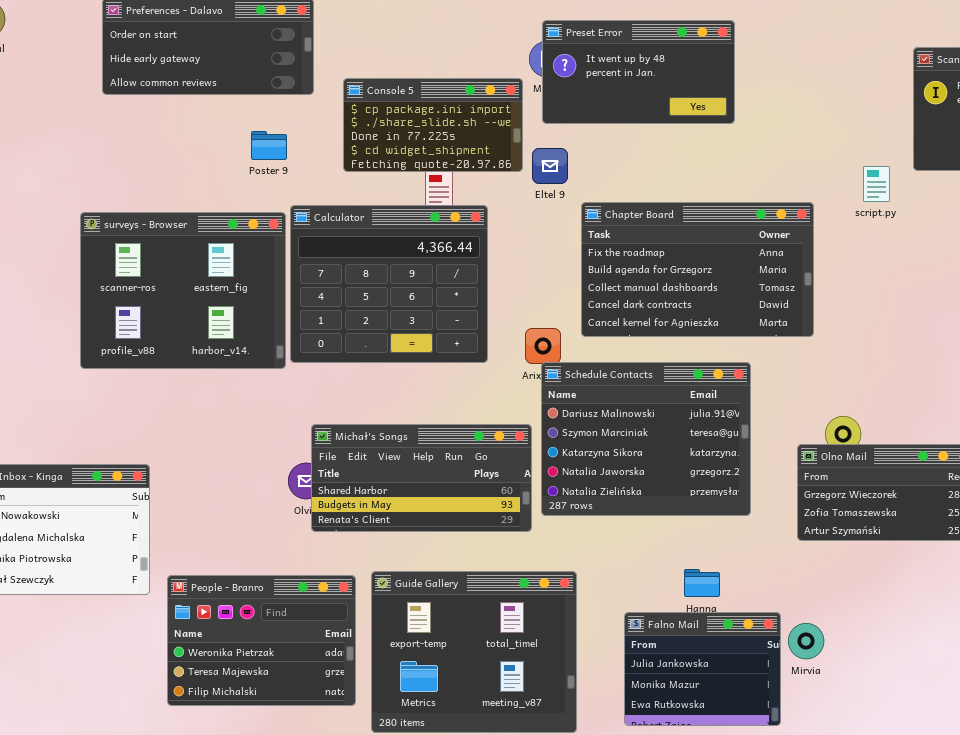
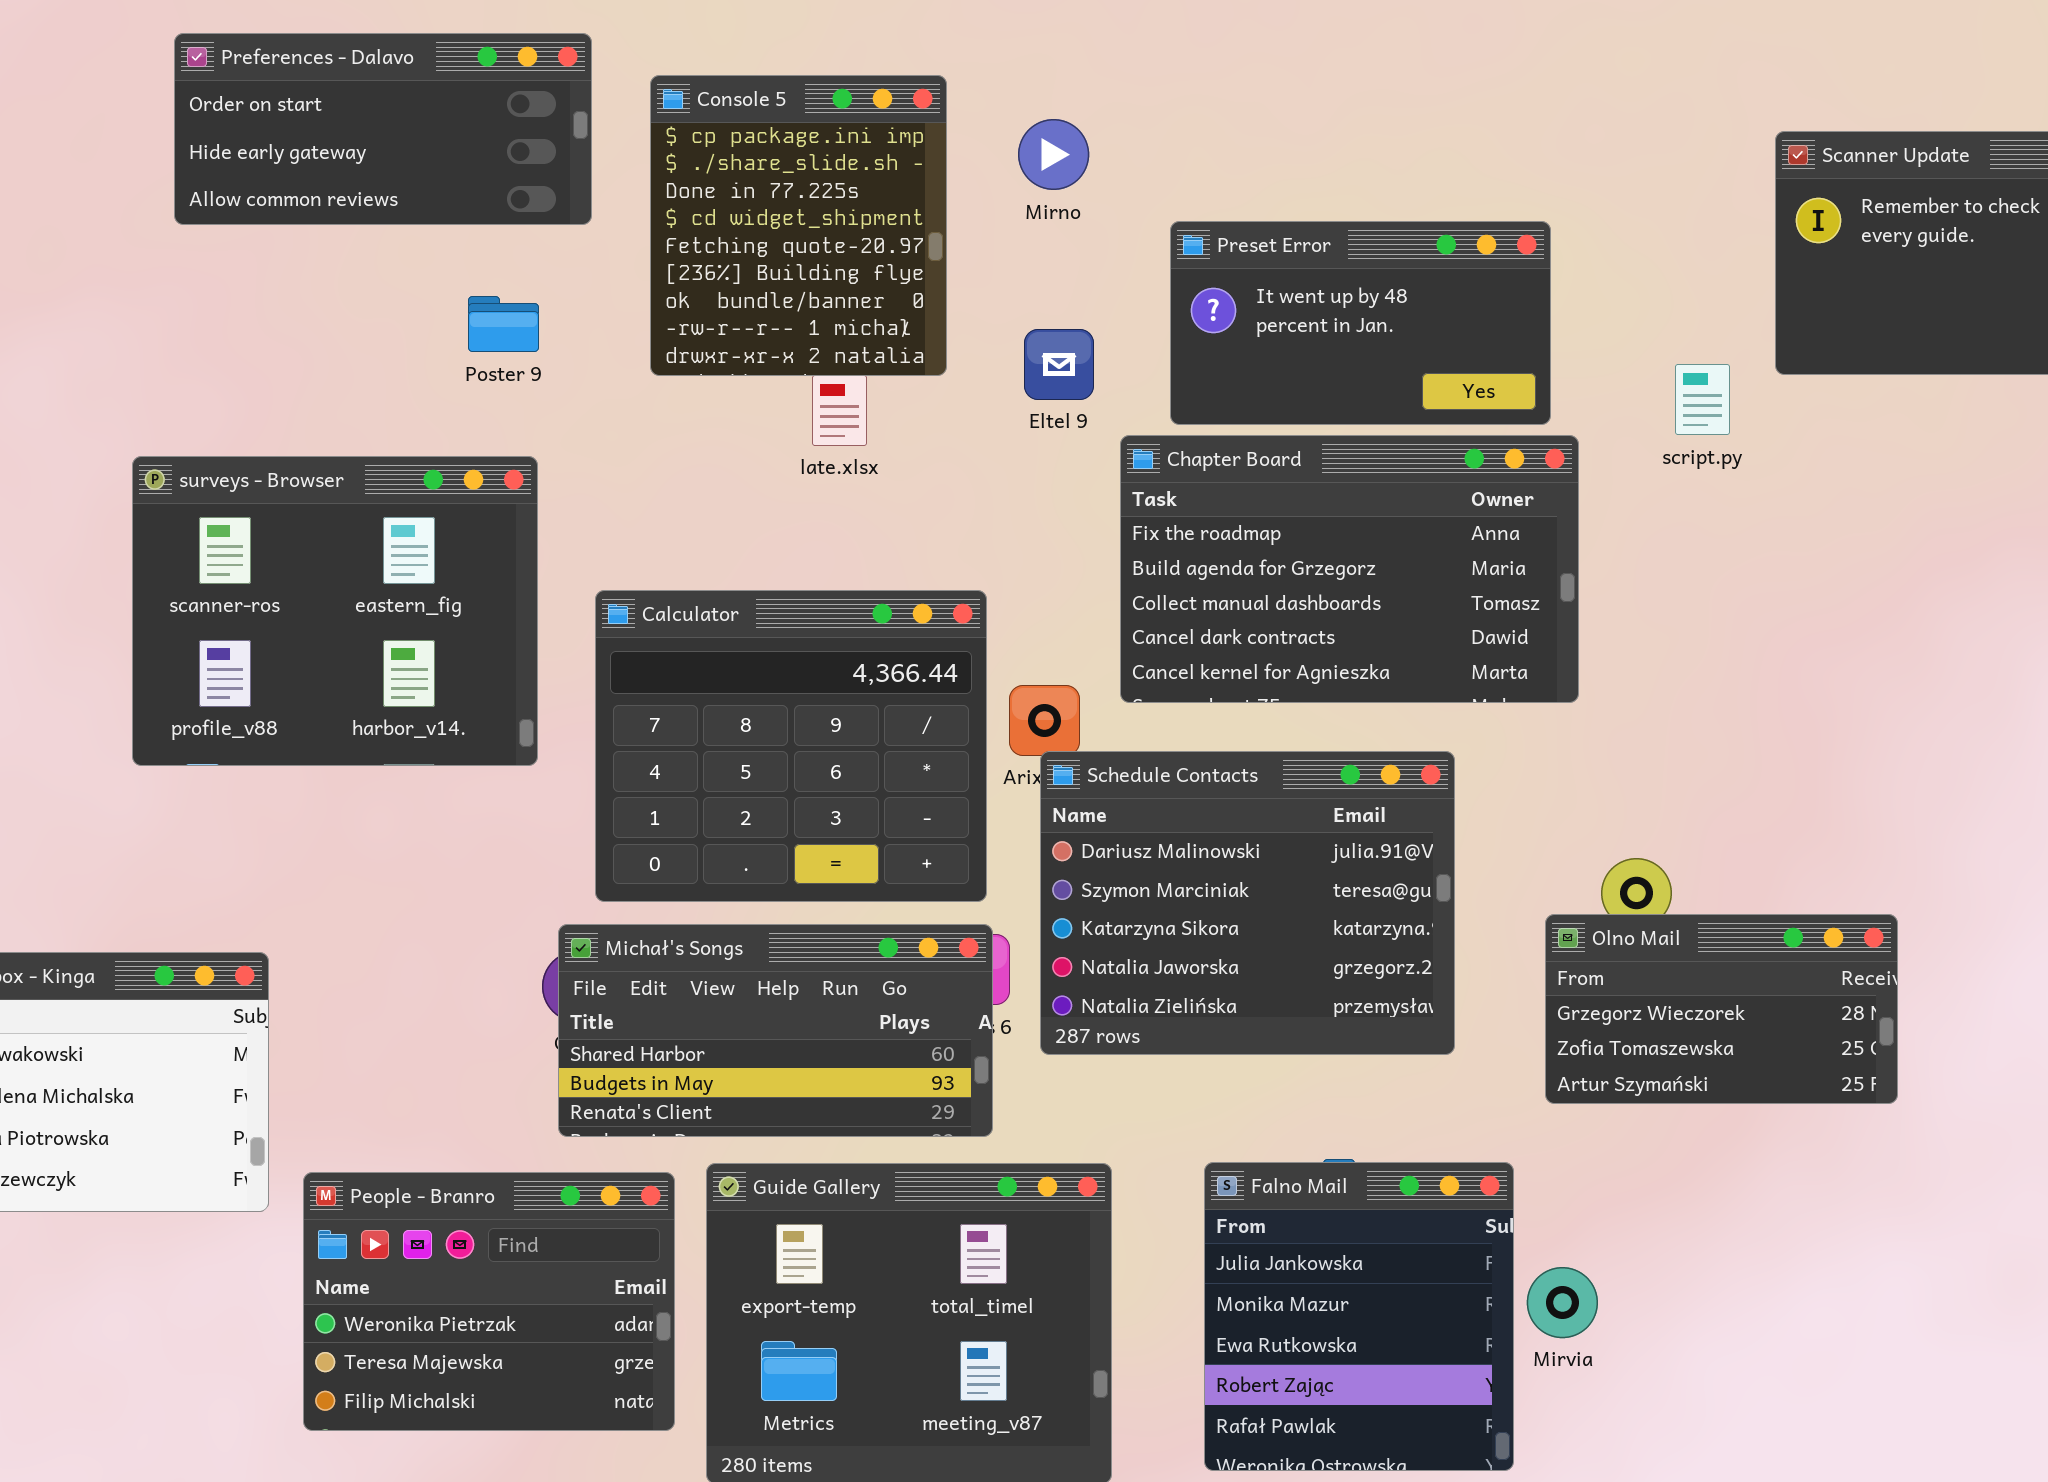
Preset Error: [542,20,735,124] -> [1170,221,1551,425], moved
Console 5: [343,78,523,172] -> [650,75,947,376], resized
Calculator: [290,205,488,363] -> [595,590,987,902], moved
Michał's Songs: [311,424,532,532] -> [558,924,993,1137], moved
Falno Mail: [624,612,781,726] -> [1204,1162,1514,1471], resized

